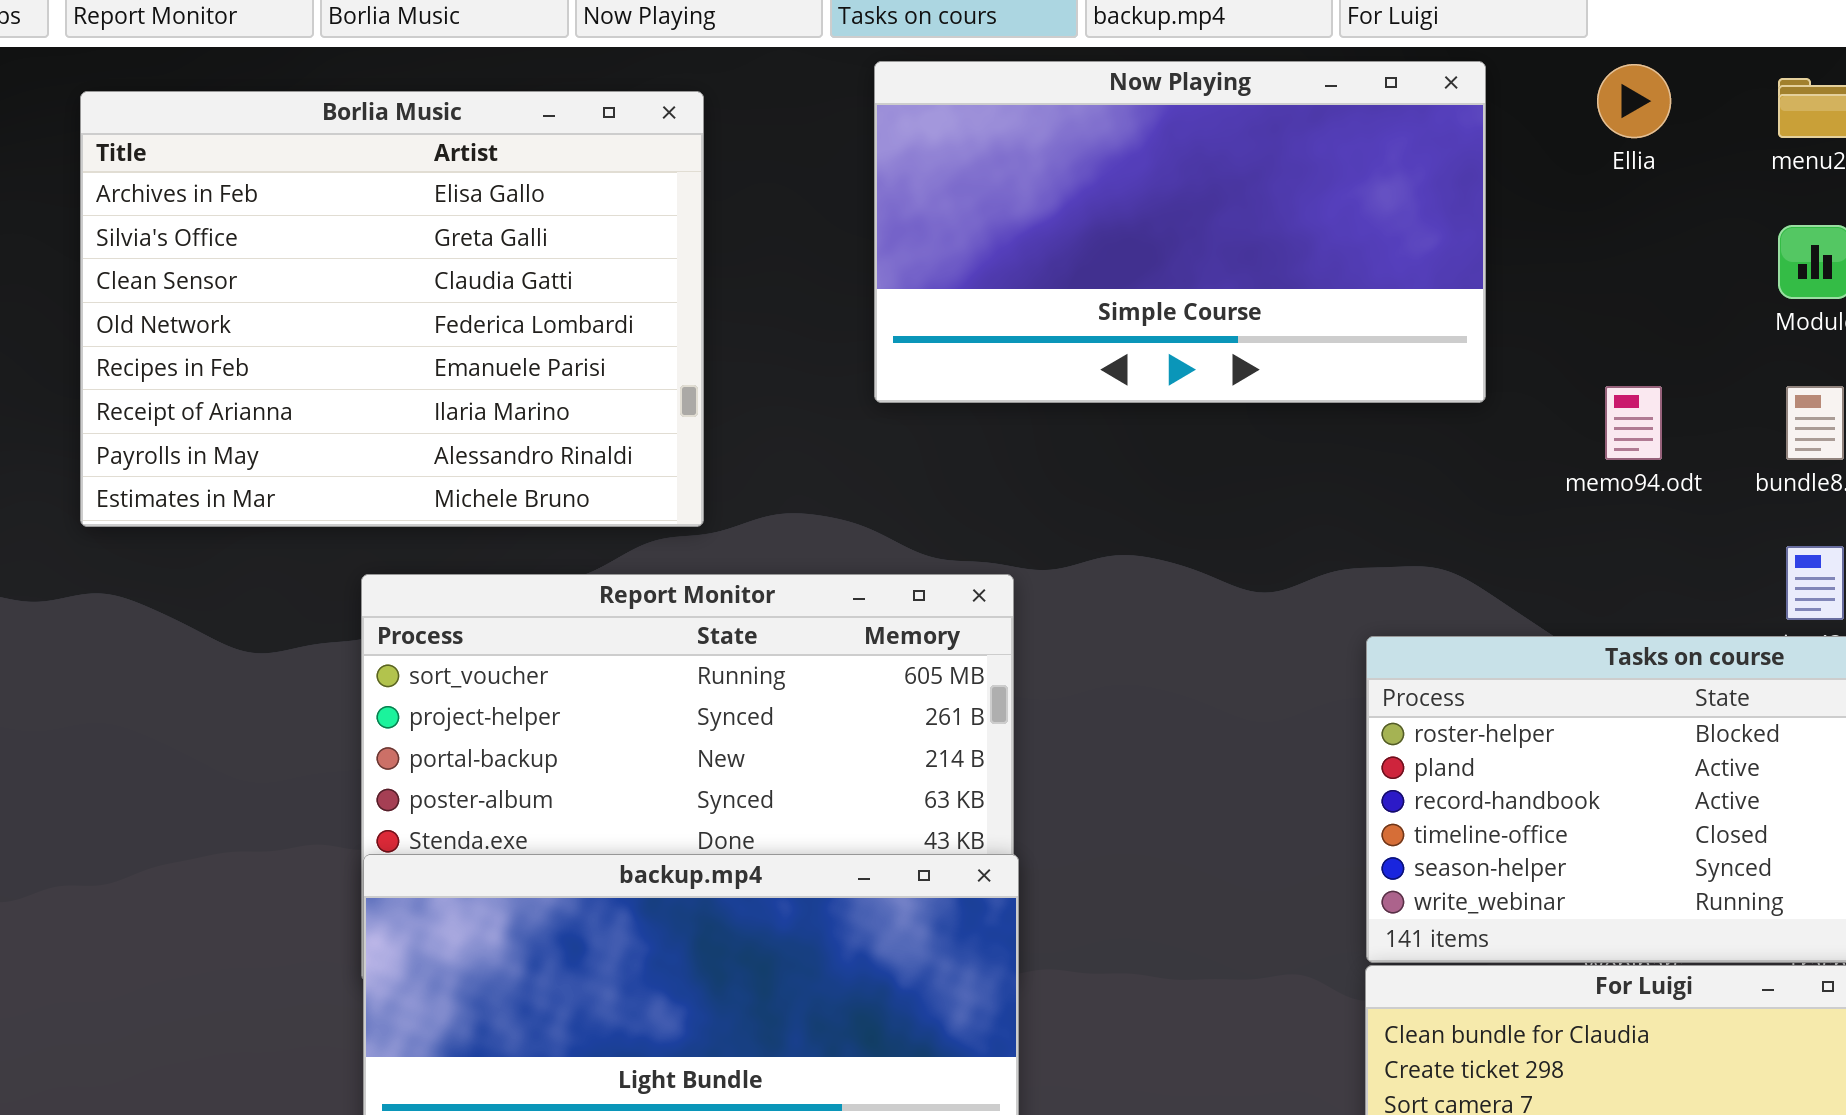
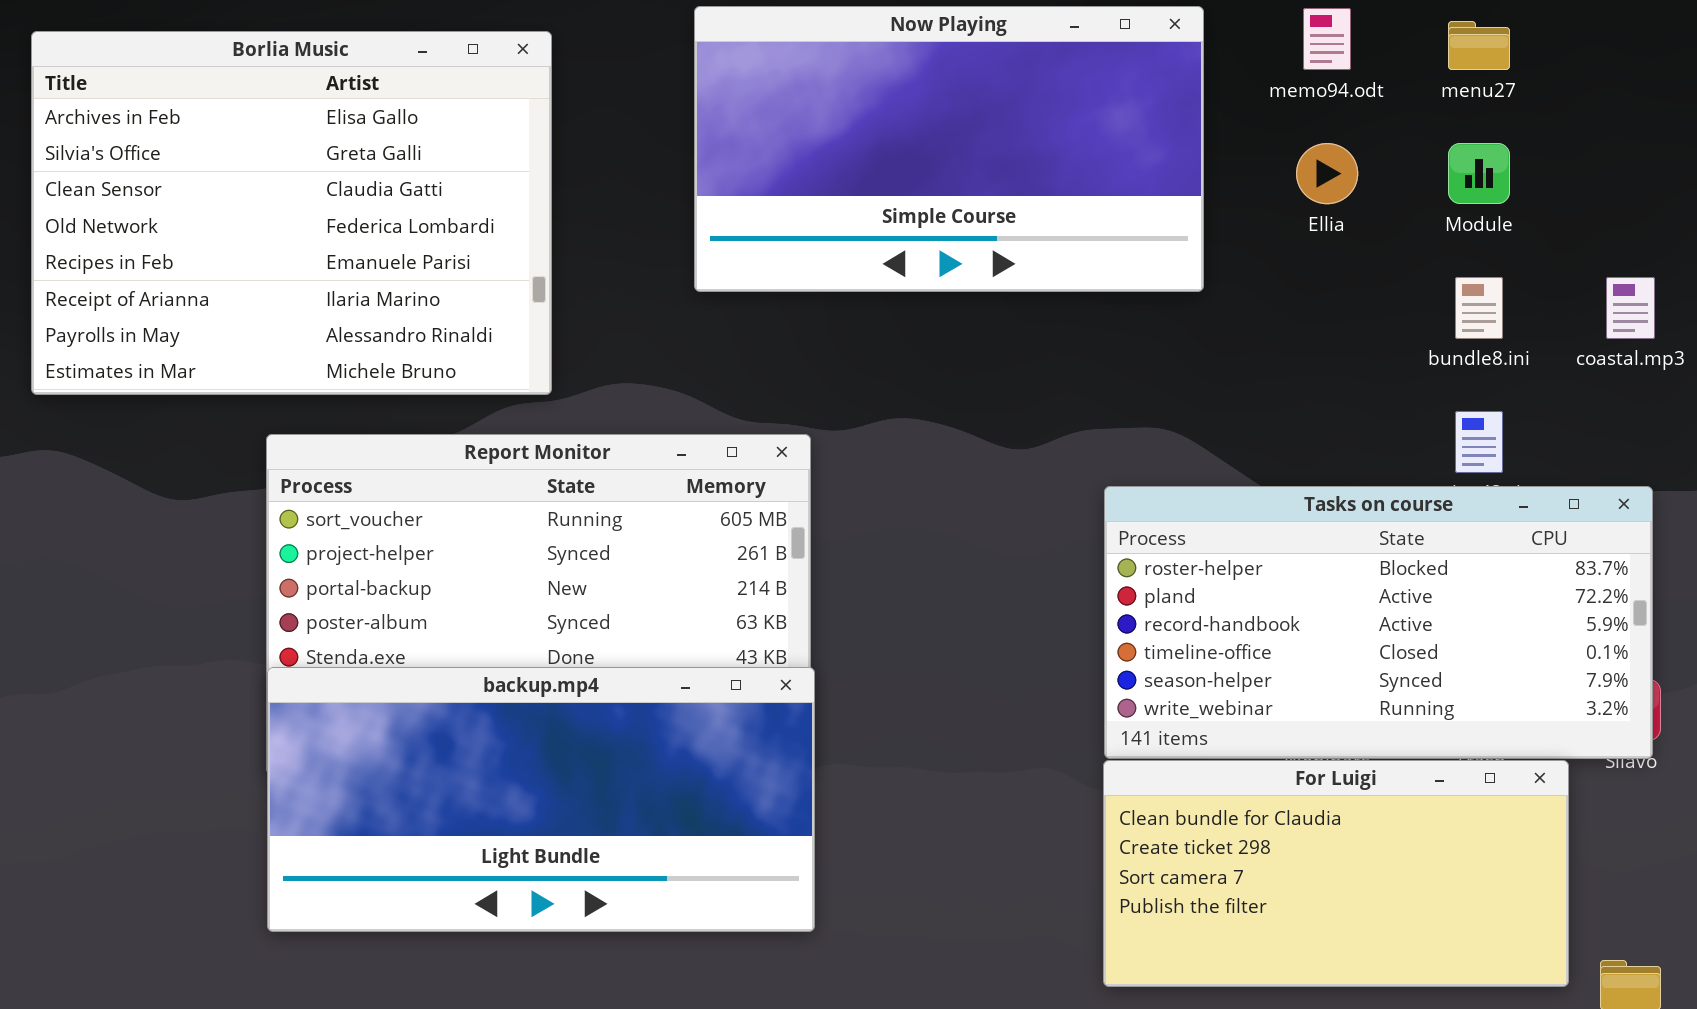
Ellia: [1597,64,1671,138] -> [1296,143,1358,204], moved
memo94.odt: [1605,386,1662,460] -> [1303,8,1351,70], moved

